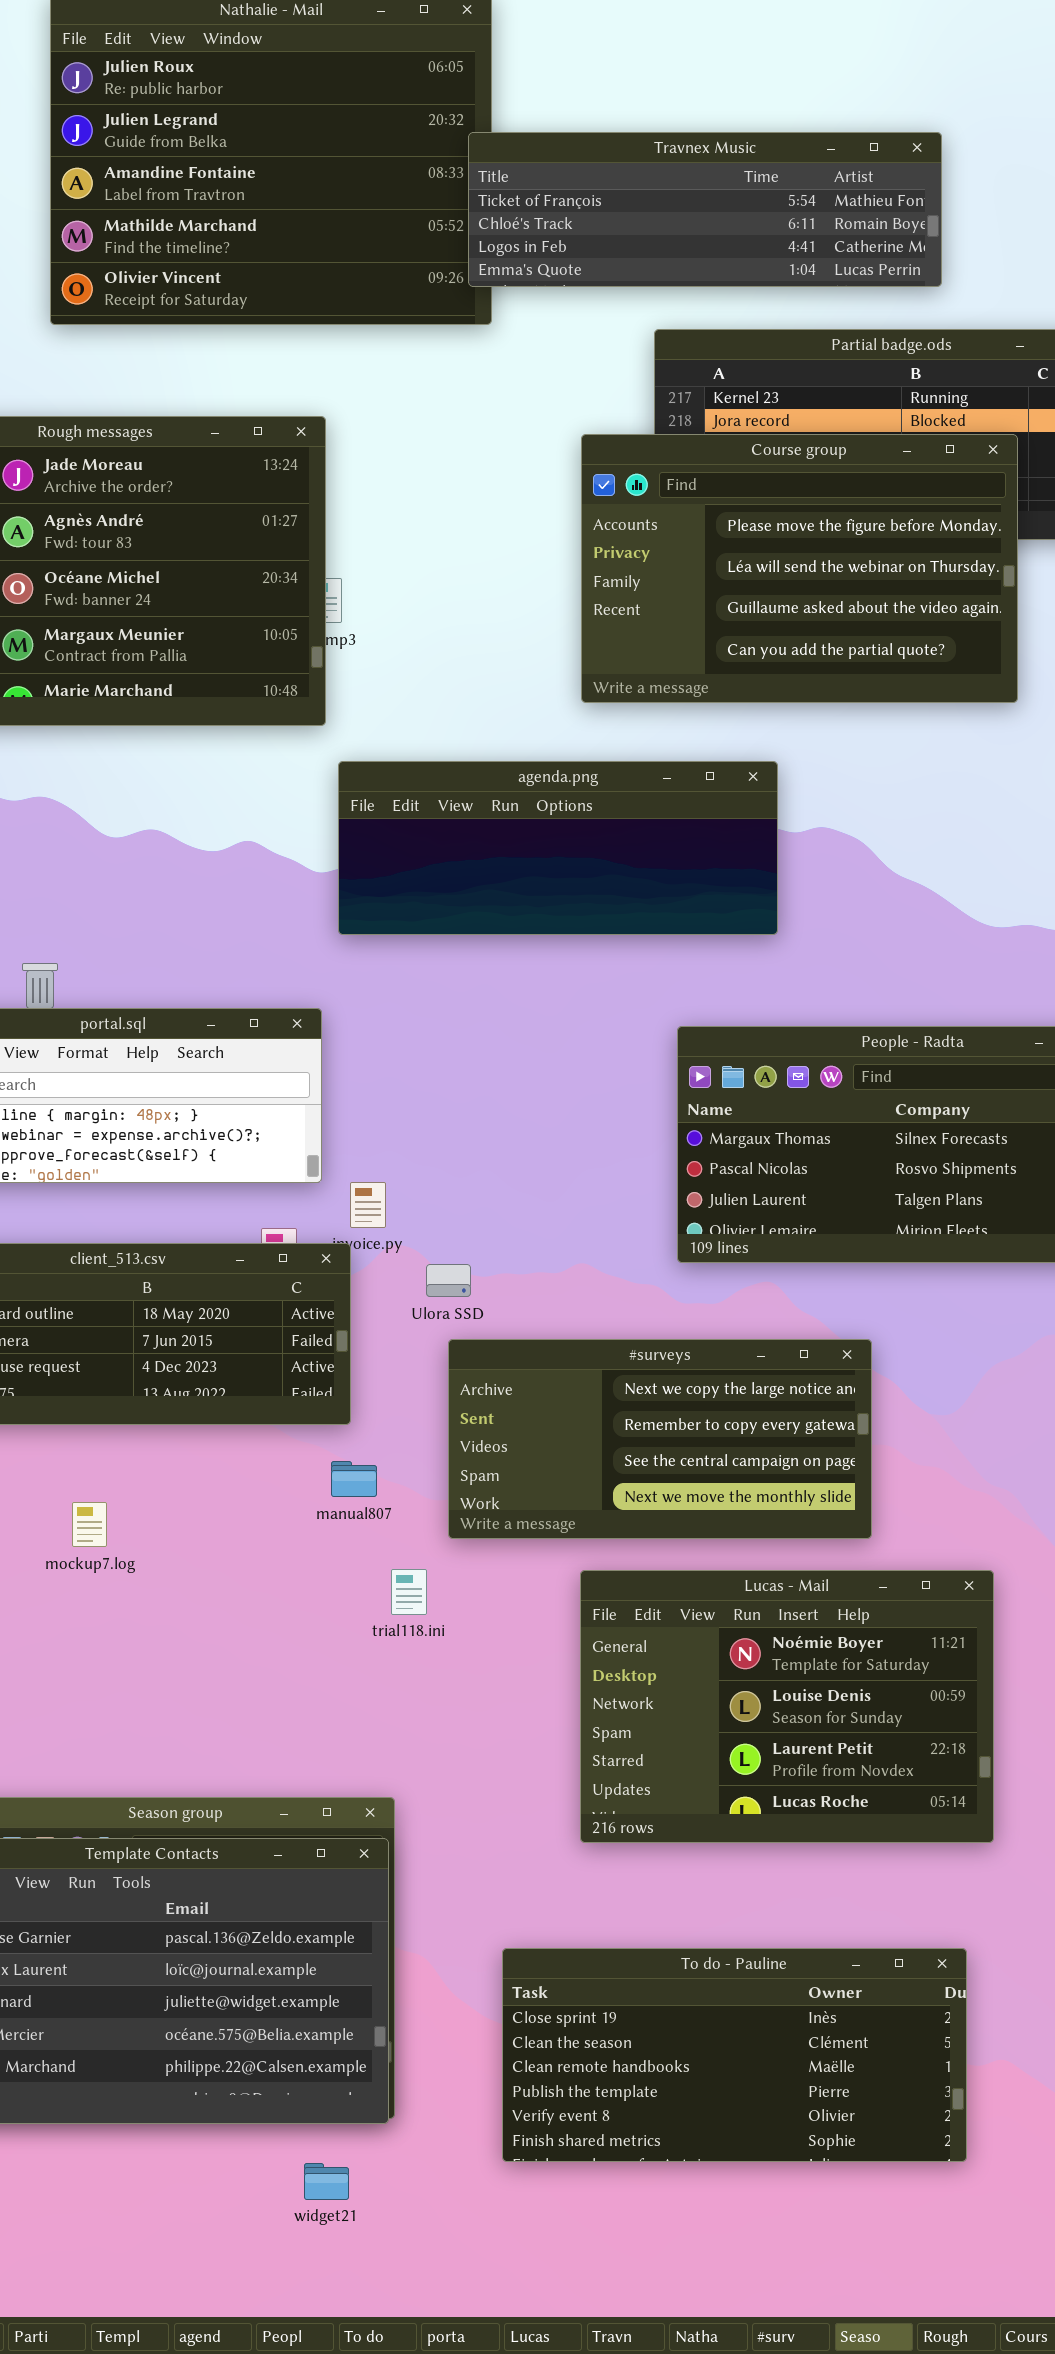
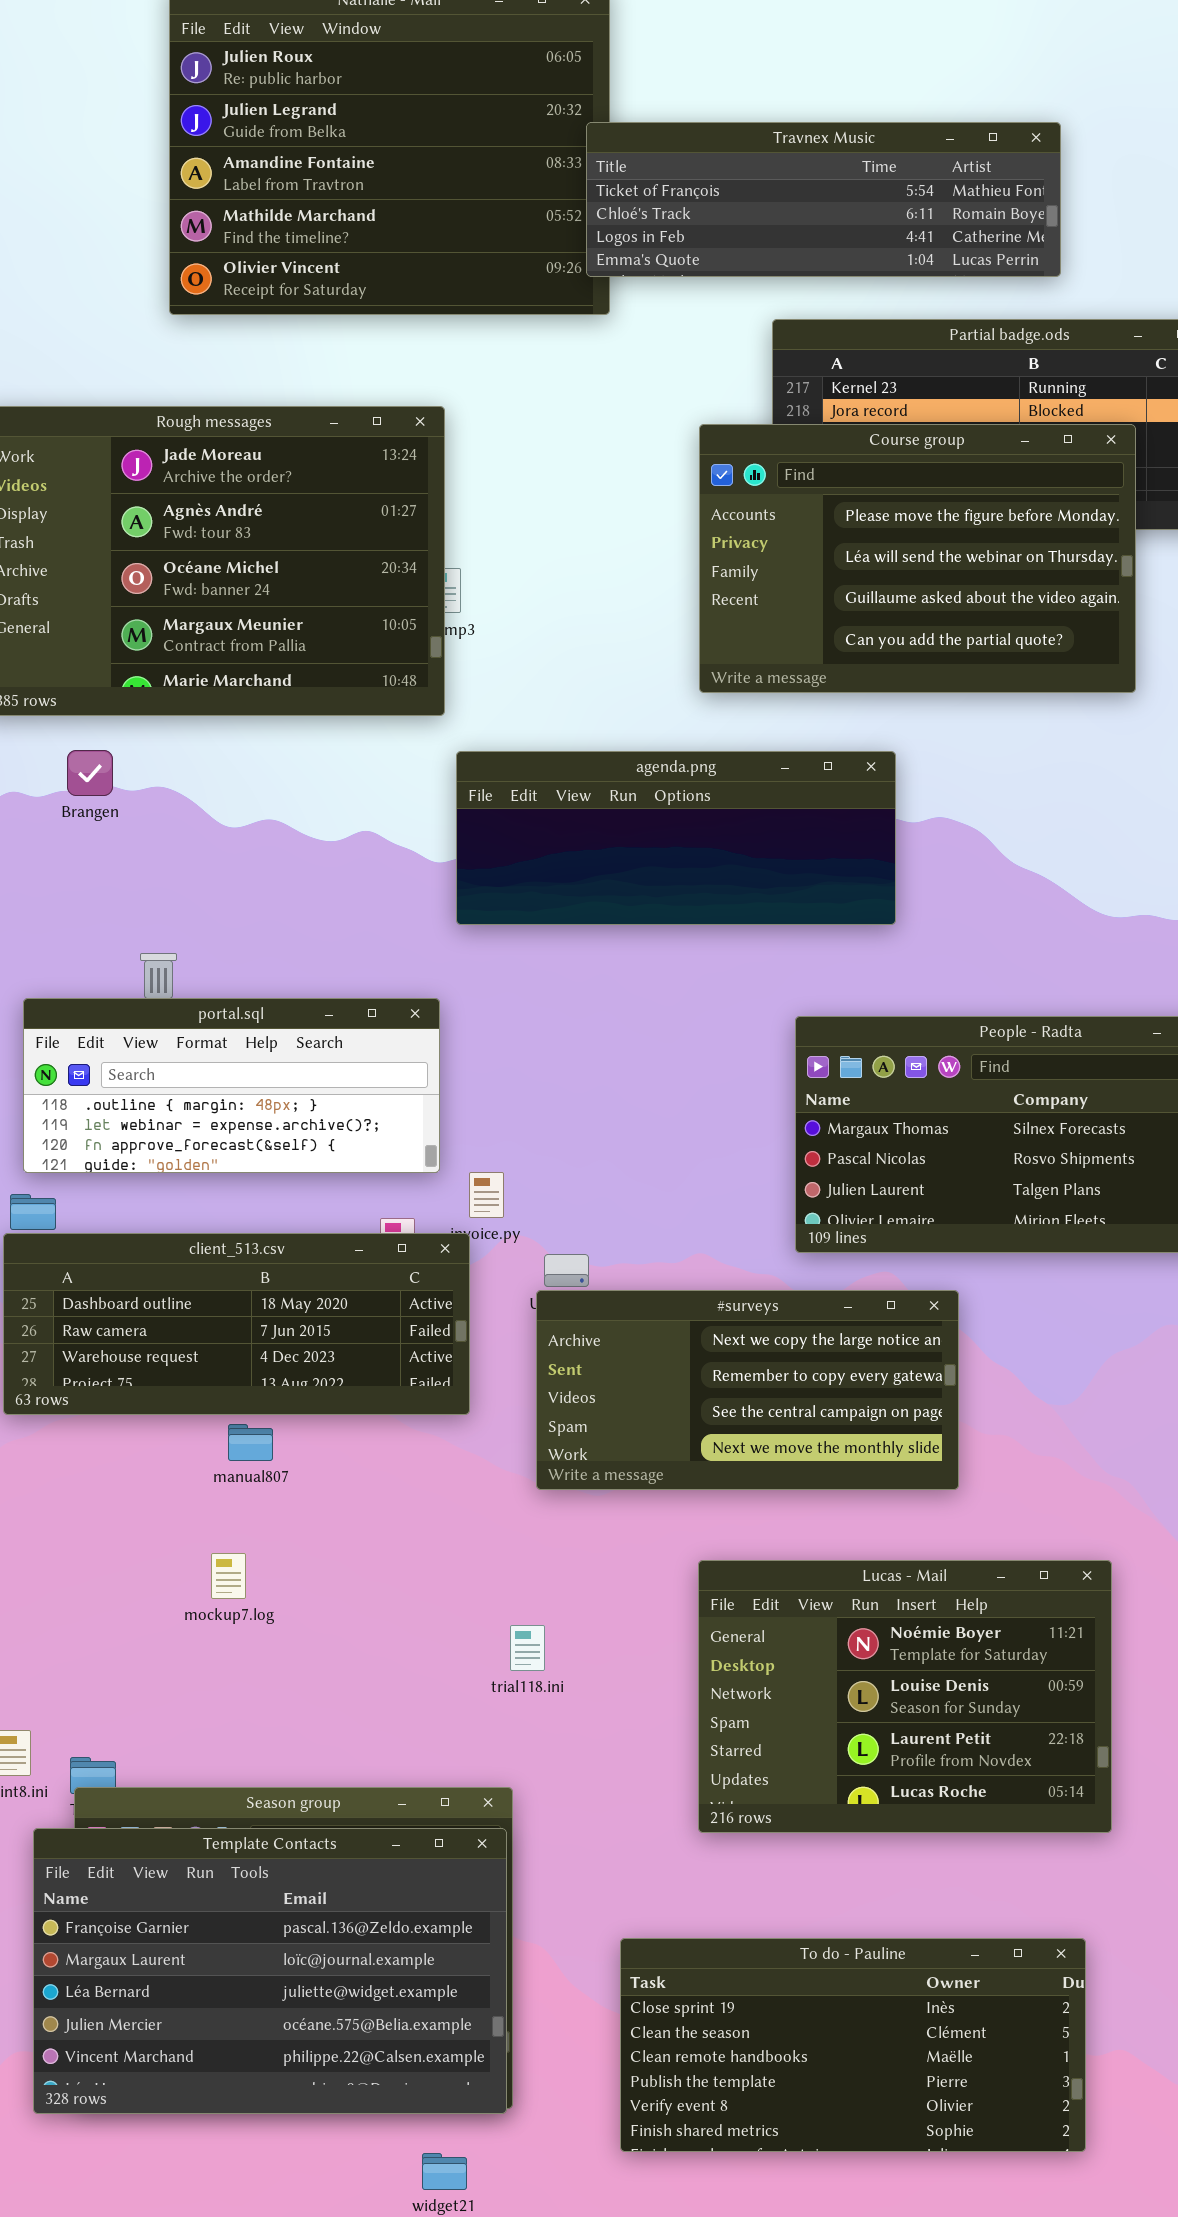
#surveys: [448,1339,872,1539] -> [536,1290,959,1490], moved
manual807: [331,1461,377,1497] -> [228,1424,273,1461], moved
mockup7.log: [72,1502,107,1547] -> [211,1553,246,1599], moved
trial118.ini: [391,1569,427,1615] -> [510,1625,545,1671], moved

